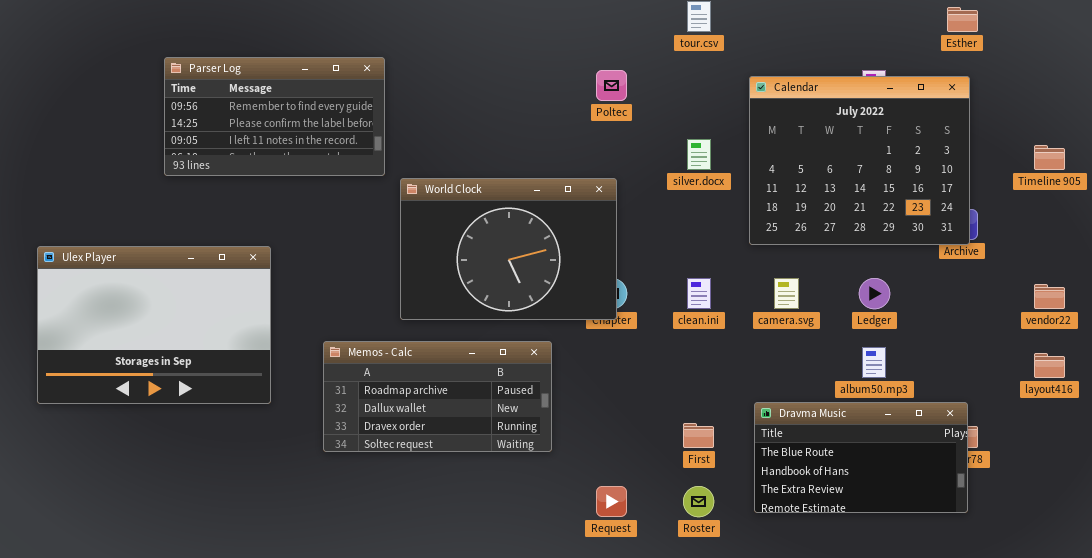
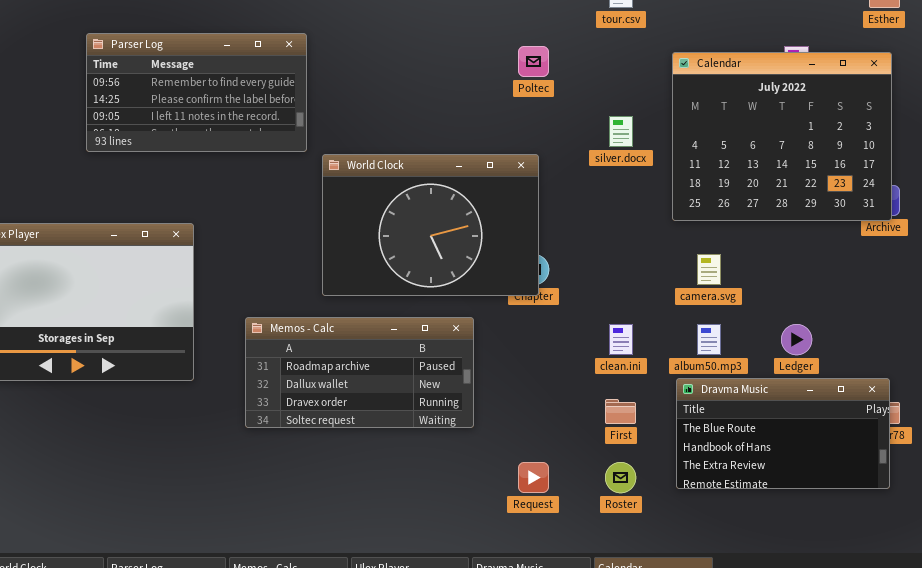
clean.ini: [687,278,711,309] -> [609,324,633,355], moved
Ledger: [859,278,890,309] -> [781,324,812,355], moved
album50.mp3: [862,347,886,378] -> [697,324,721,355], moved

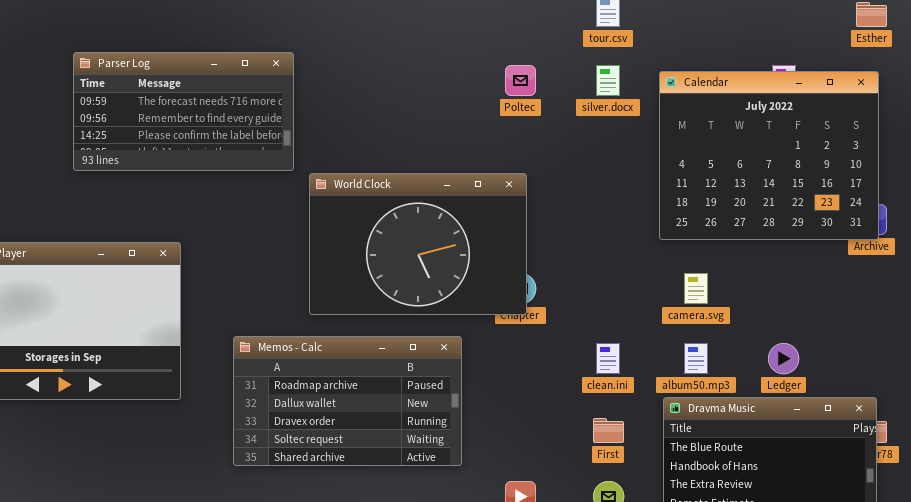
Parser Log: [86,33,307,152] -> [73,52,294,171], scrolled up 1 row
silver.docx: [609,116,633,147] -> [596,65,620,96], moved
Memos - Calc: [245,317,474,428] -> [233,336,462,466], resized

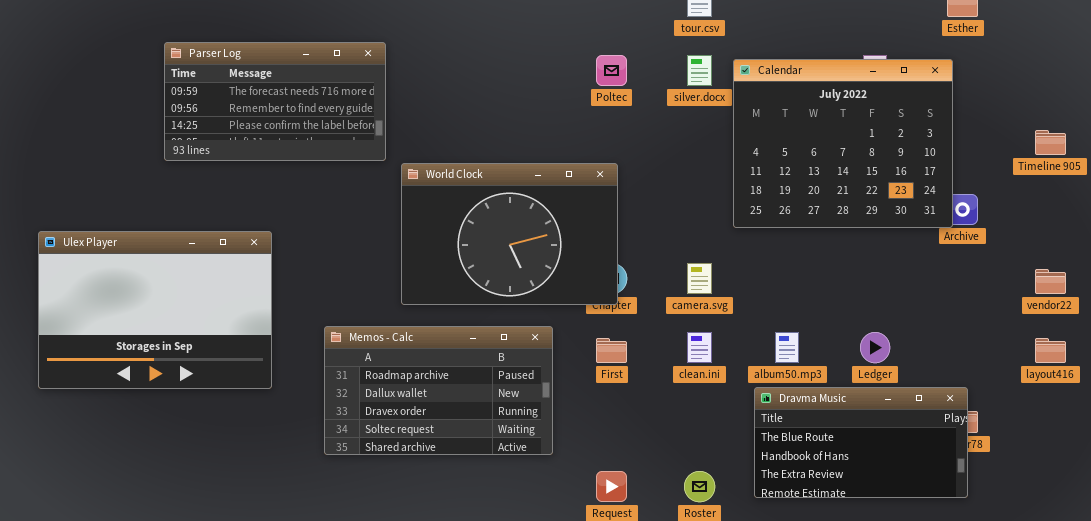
Calendar: [659,71,879,240] -> [733,59,953,228], moved
camera.svg: [684,273,708,304] -> [687,263,712,294], moved
First: [593,418,624,443] -> [596,338,627,363], moved

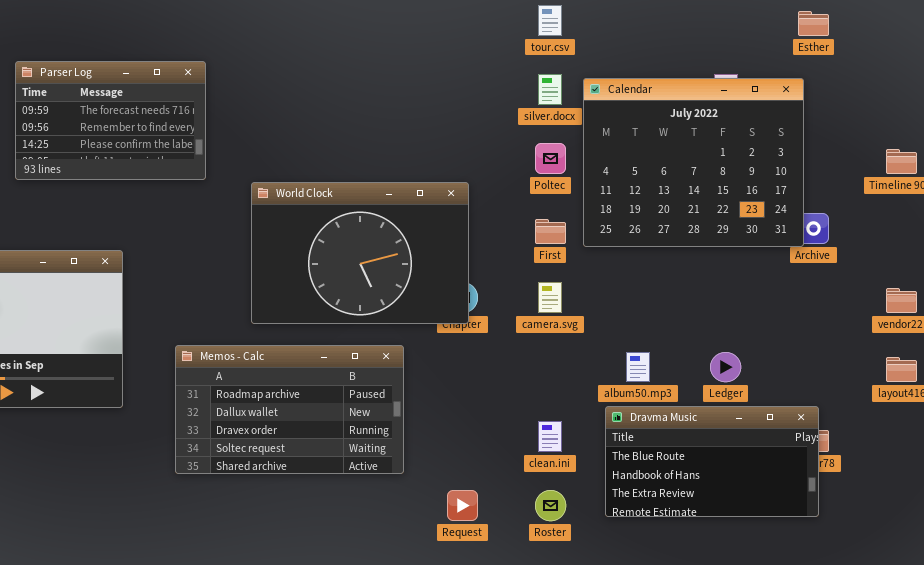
Parser Log: [164,42,386,161] -> [15,61,206,180], resized
Poltec: [596,55,627,86] -> [535,143,566,174], moved
clean.ini: [687,332,712,363] -> [538,421,562,452], moved
First: [596,338,627,363] -> [535,219,566,244], moved

